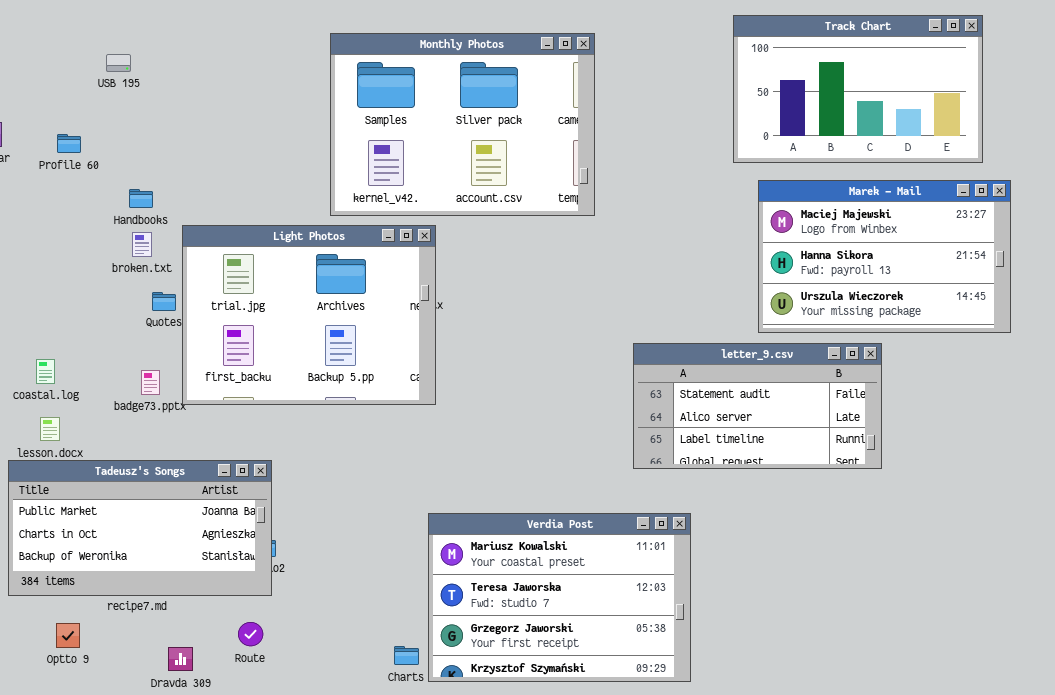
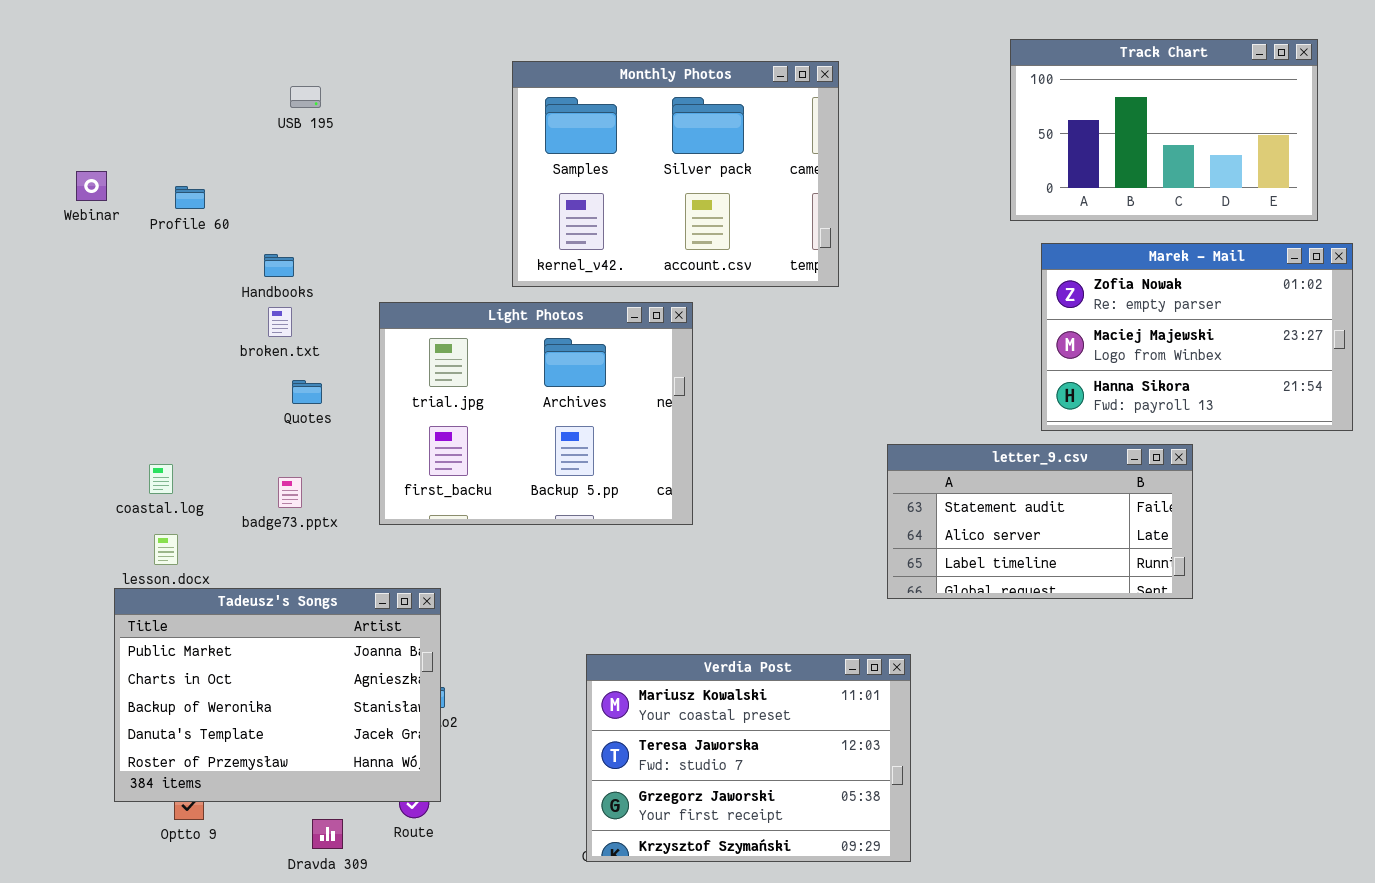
USB 195: [106,54,131,72] -> [290,86,321,108], moved
Marek - Mail: [758,180,1011,333] -> [1041,243,1353,431], scrolled up 1 row
Light Photos: [182,225,436,405] -> [379,302,693,525], moved
Tadeusz's Songs: [8,460,272,596] -> [114,588,441,802], resized
Verdia Post: [428,513,691,682] -> [586,654,911,862], moved

